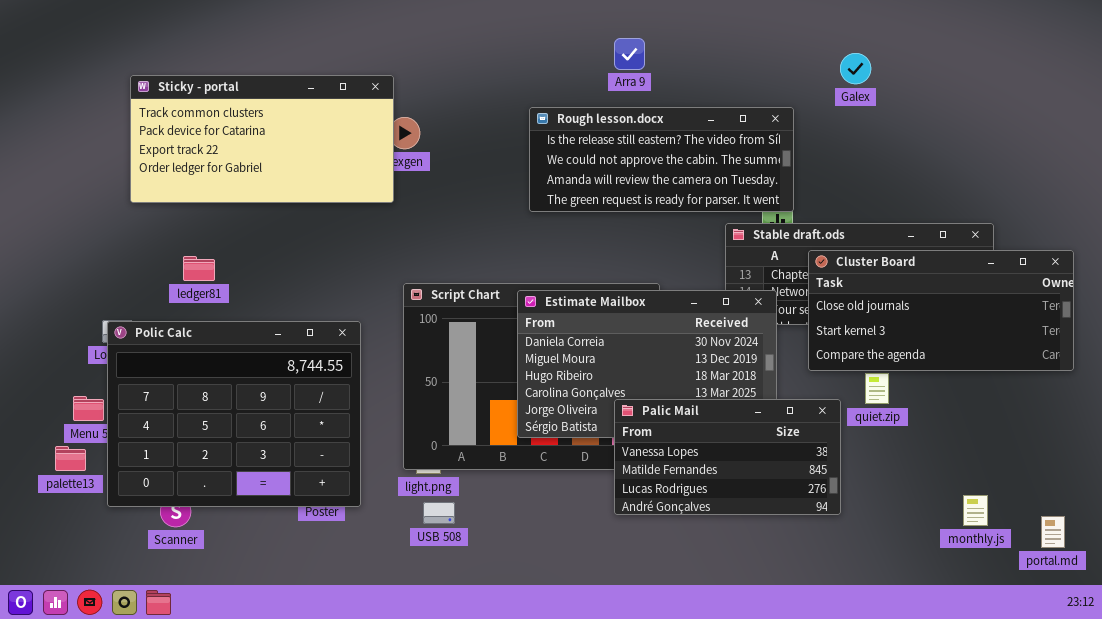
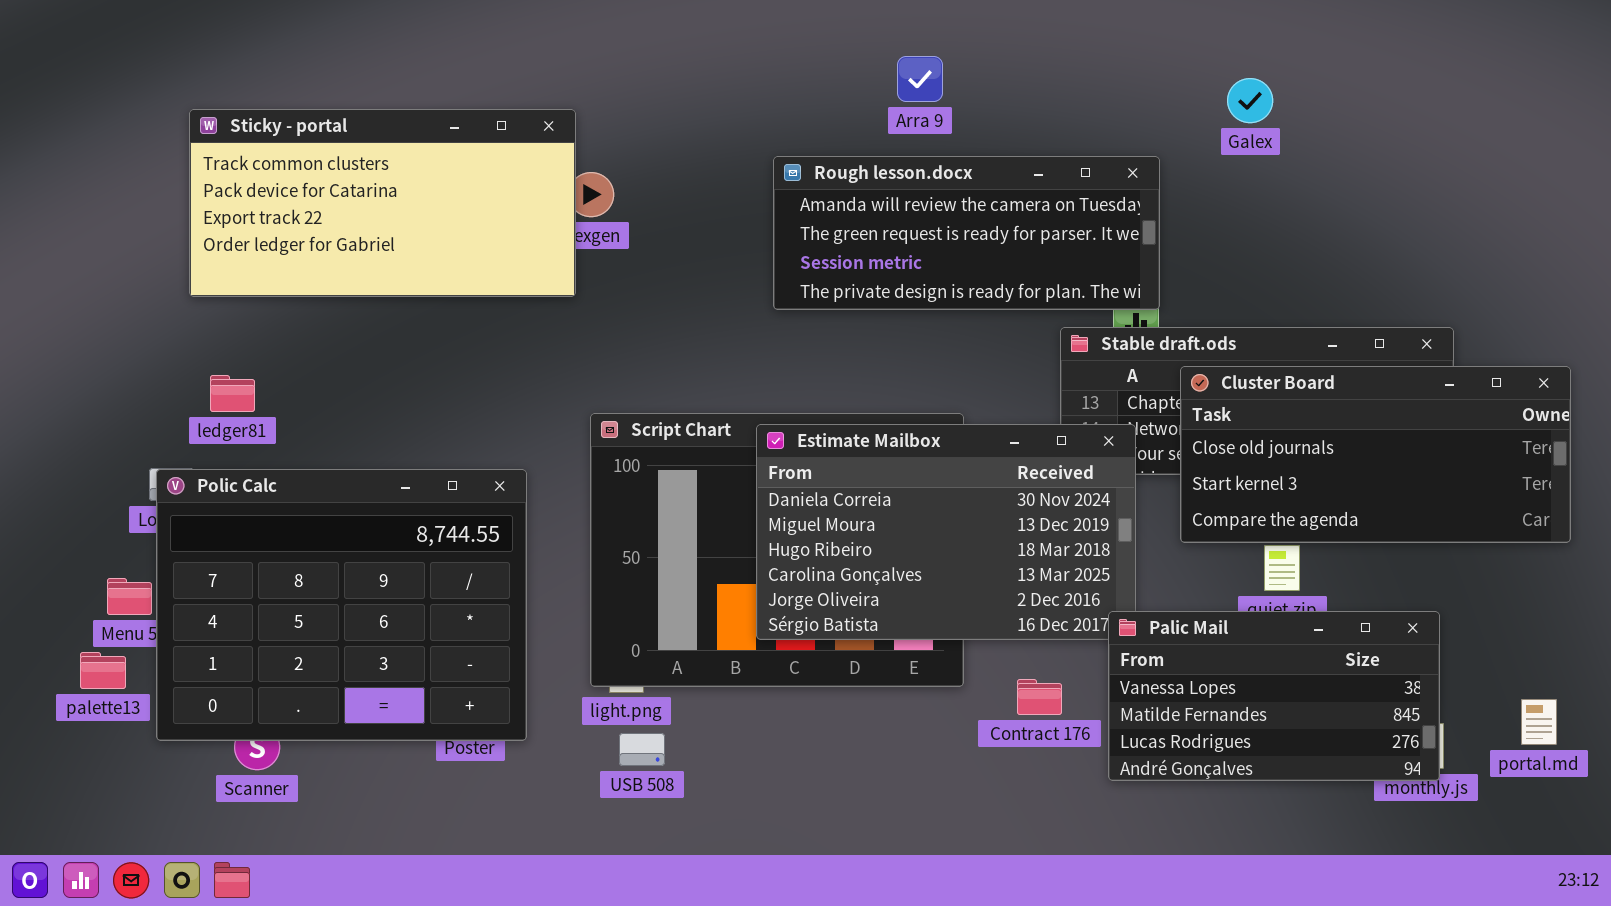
Rough lesson.docx: [529,107,794,212] -> [773,156,1160,310], scrolled down 2 rows
ledger81: [183,256,215,281] -> [210,375,255,412], moved
Palic Mail: [614,399,841,515] -> [1108,611,1440,781], moved
portal.md: [1041,516,1065,548] -> [1521,699,1557,745], moved

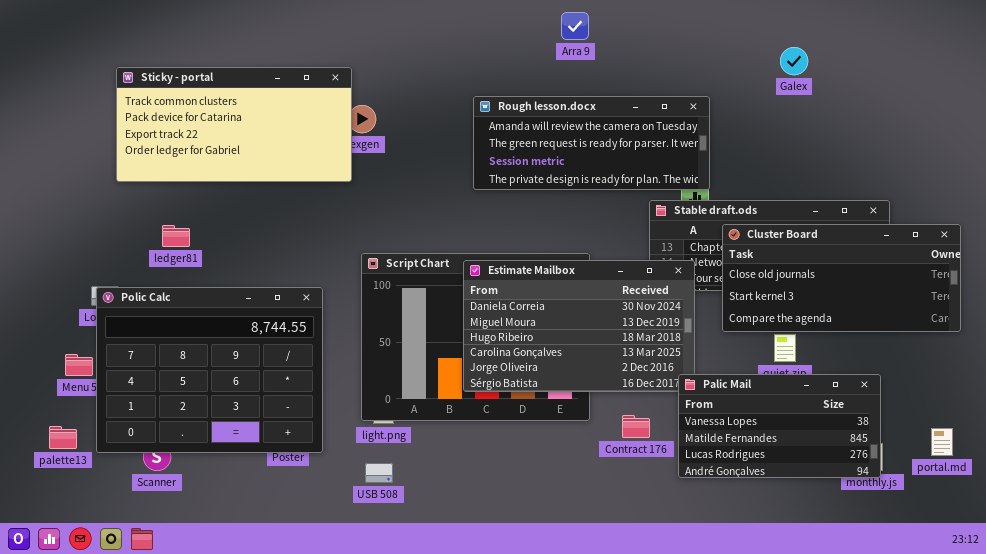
Arra 9: [897,56,943,102] -> [561,12,589,40], moved
Galex: [1227,78,1273,123] -> [780,47,808,75], moved
ledger81: [210,375,255,412] -> [162,225,190,247], moved
palette13: [80,652,126,689] -> [49,426,77,449], moved
USB 508: [619,733,665,766] -> [365,463,393,483], moved

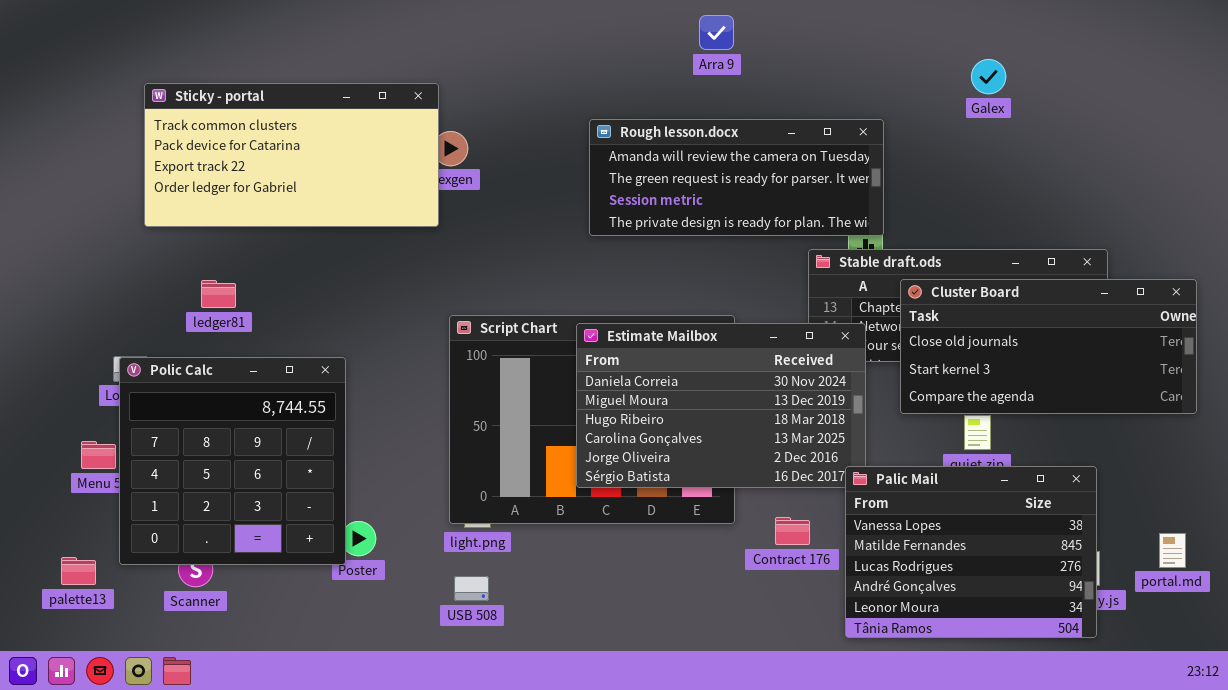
Polic Calc: [96,287,323,453] -> [119,357,346,565], resized
Palic Mail: [678,374,881,478] -> [845,466,1097,638], resized
palette13: [49,426,77,449] -> [61,557,96,585], moved

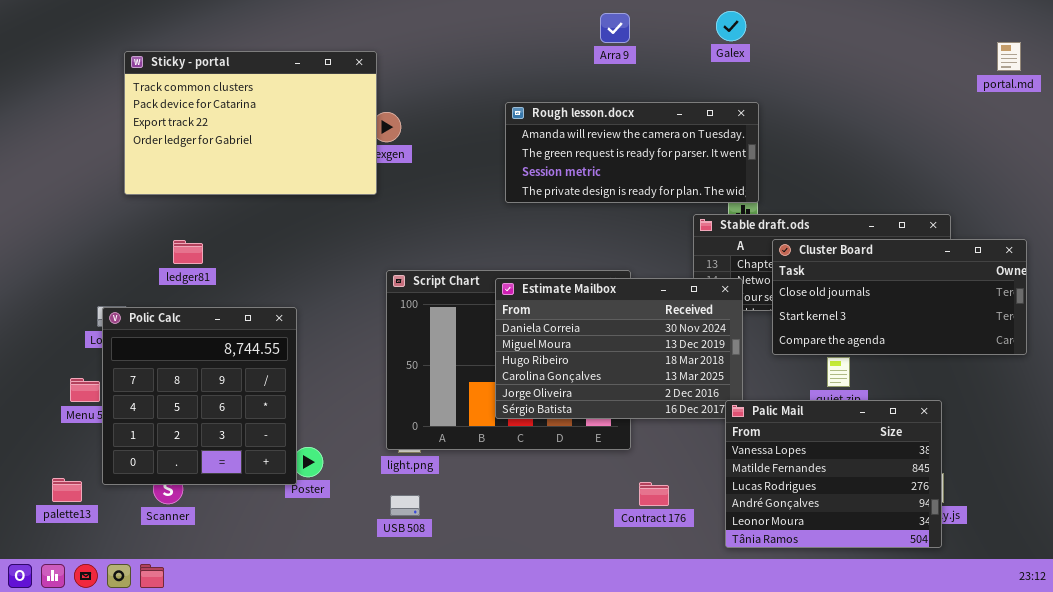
Galex: [971,59,1006,94] -> [716,11,746,41], moved
Sticky - portal: [144,83,439,227] -> [124,51,377,195], resized
Contract 176: [775,517,810,545] -> [639,482,669,506], moved
portal.md: [1159,533,1186,568] -> [997,42,1021,71], moved

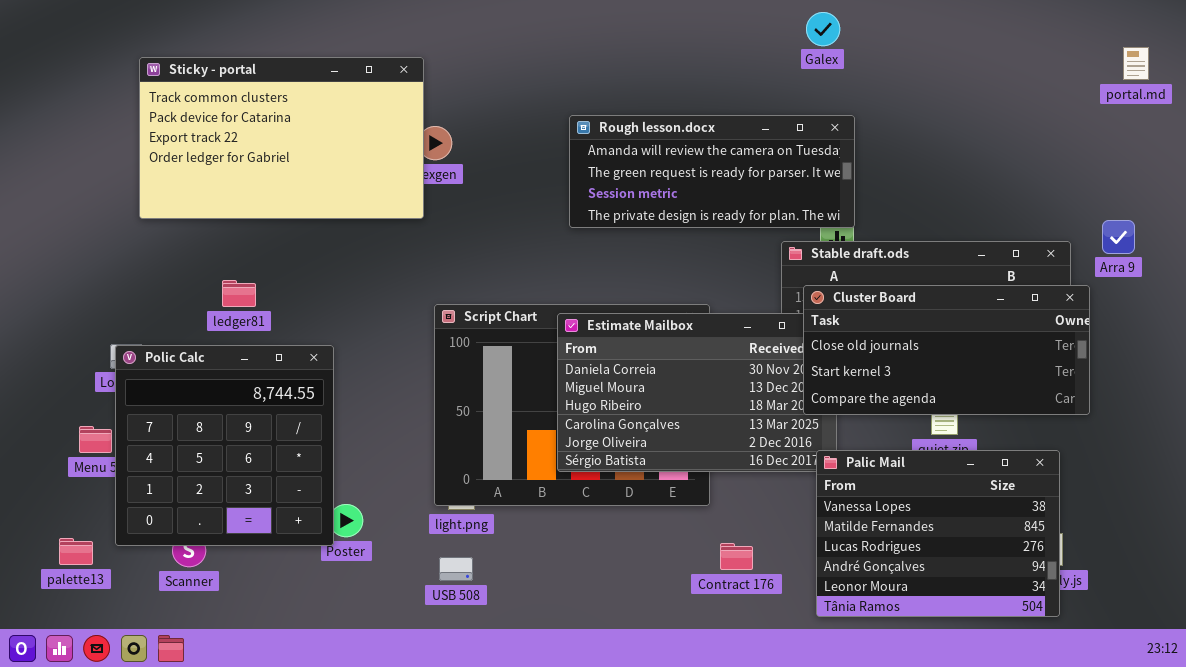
Arra 9: [600,13,630,43] -> [1102,220,1135,254], moved
Cluster Board: [772,239,1027,355] -> [803,285,1090,415], moved
ledger81: [173,240,203,264] -> [222,280,256,307], moved

